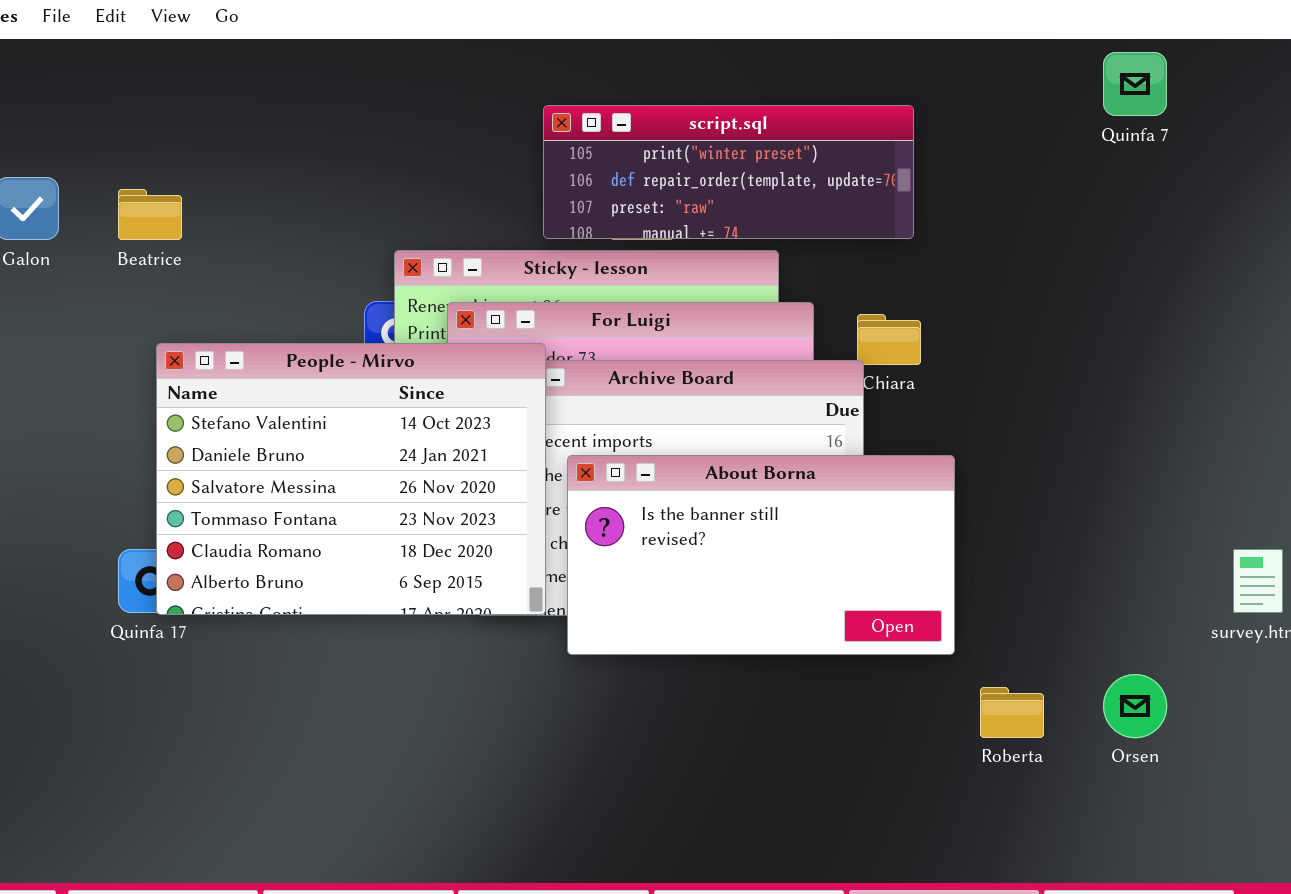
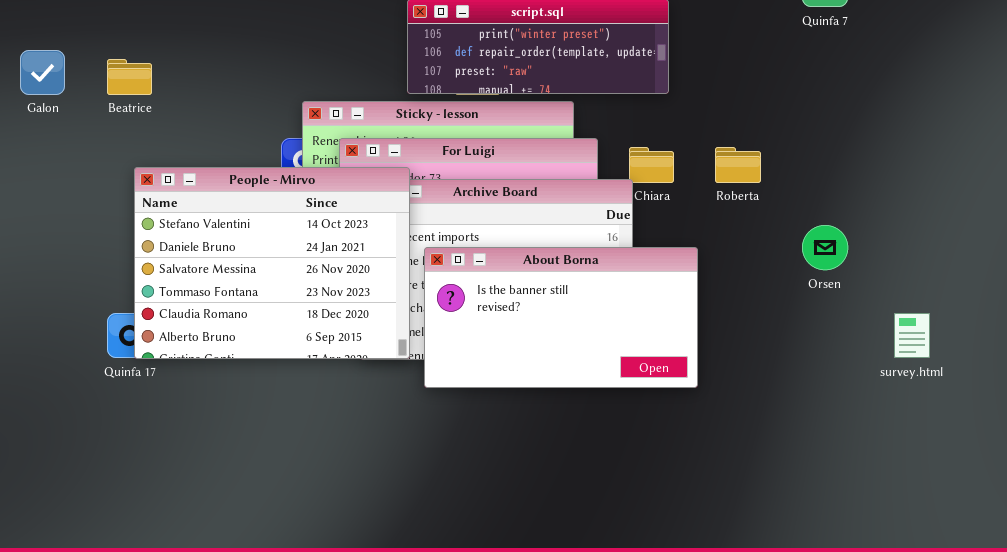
Orsen: [1103,674,1167,738] -> [802,225,848,270], moved
Roberta: [980,687,1044,738] -> [715,147,761,183], moved

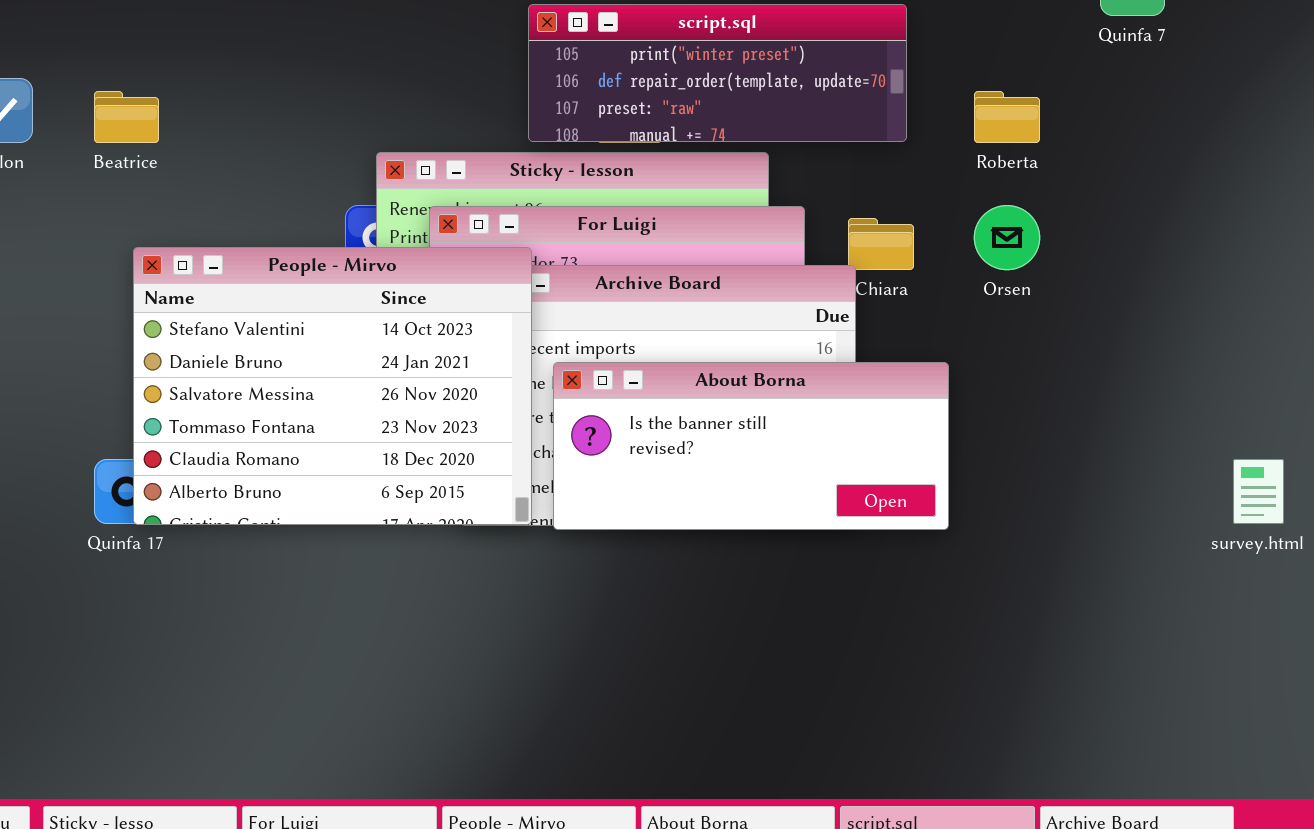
Roberta: [715,147,761,183] -> [974,91,1040,143], moved
Orsen: [802,225,848,270] -> [974,205,1040,270], moved
About Borna: [424,247,698,388] -> [553,362,949,530], resized

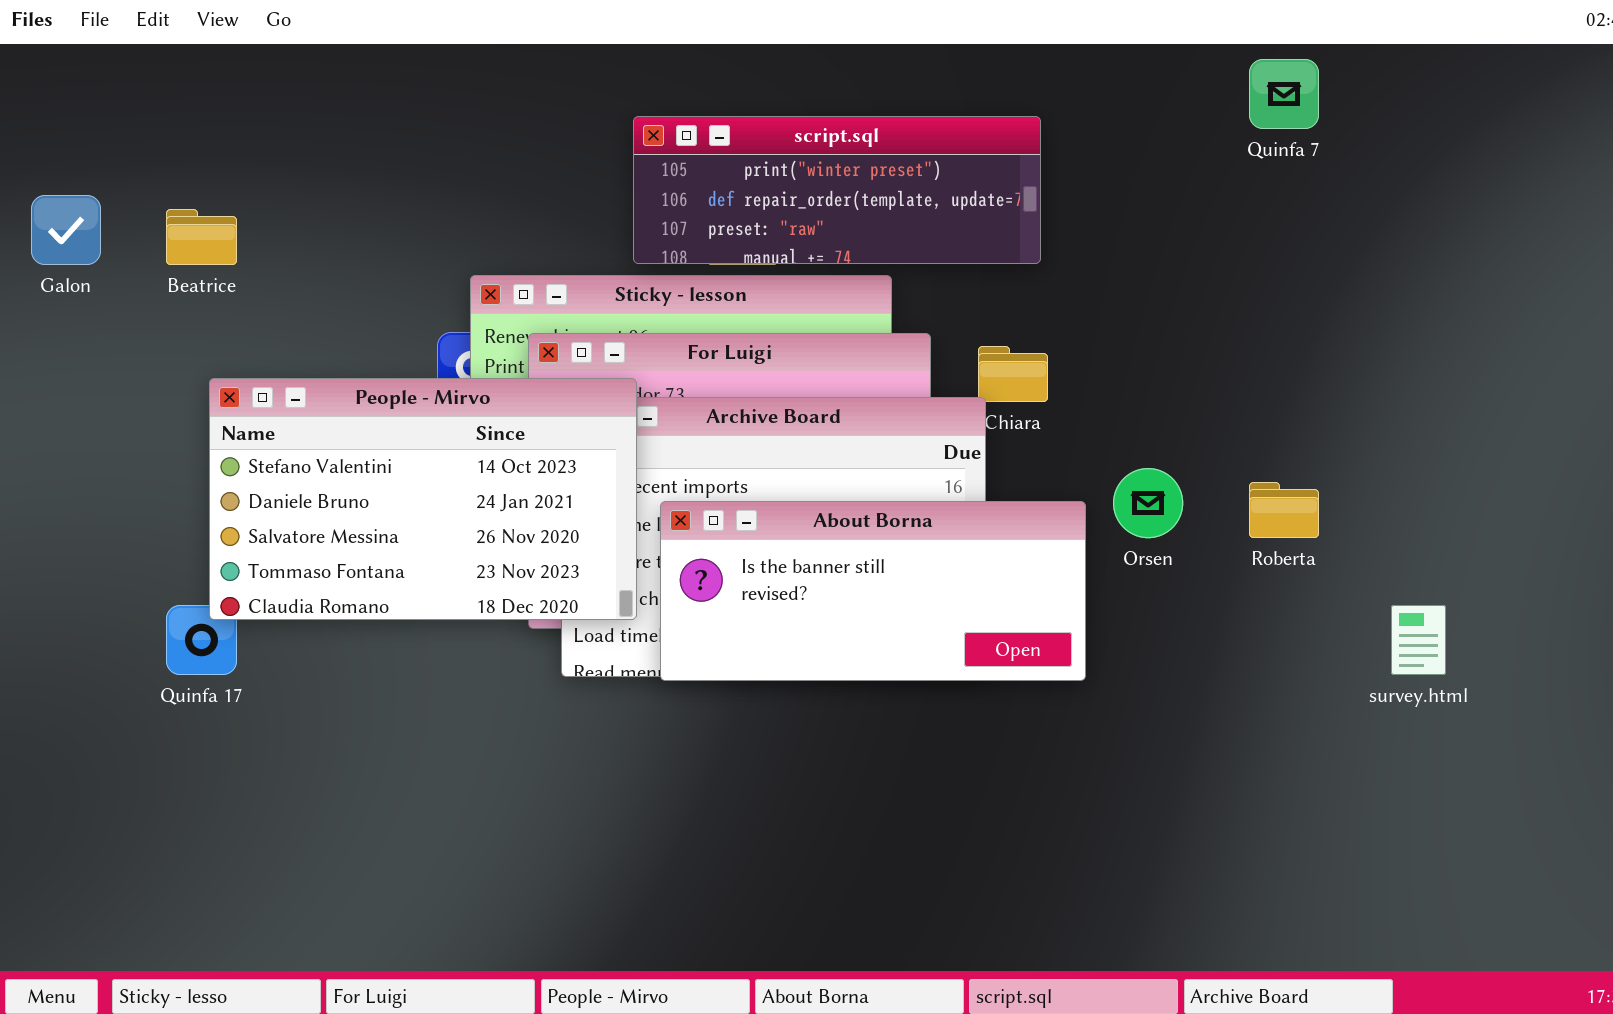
Roberta: [974,91,1040,143] -> [1249,482,1319,538], moved
Orsen: [974,205,1040,270] -> [1113,468,1183,538], moved
People - Mirvo: [133,247,532,525] -> [209,378,637,620], resized

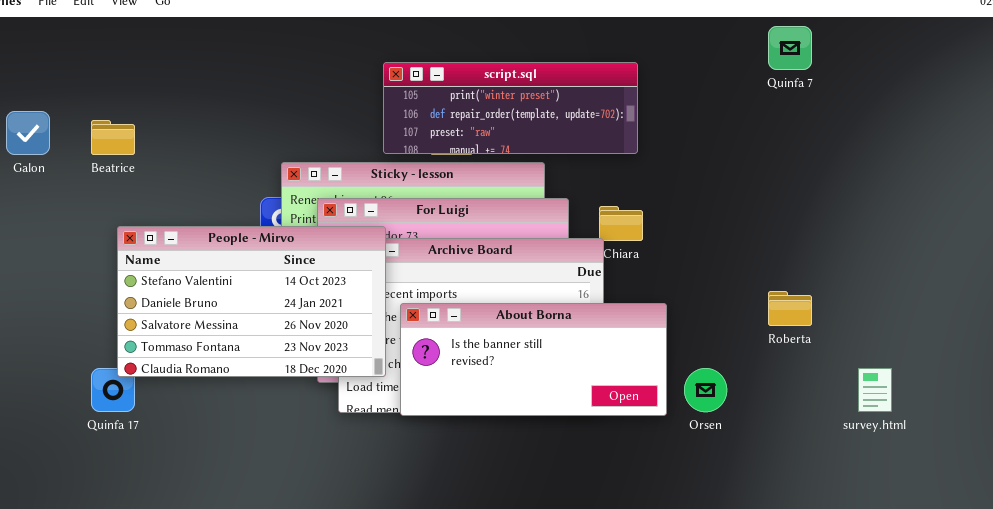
Orsen: [1113,468,1183,538] -> [684,368,727,412], moved

